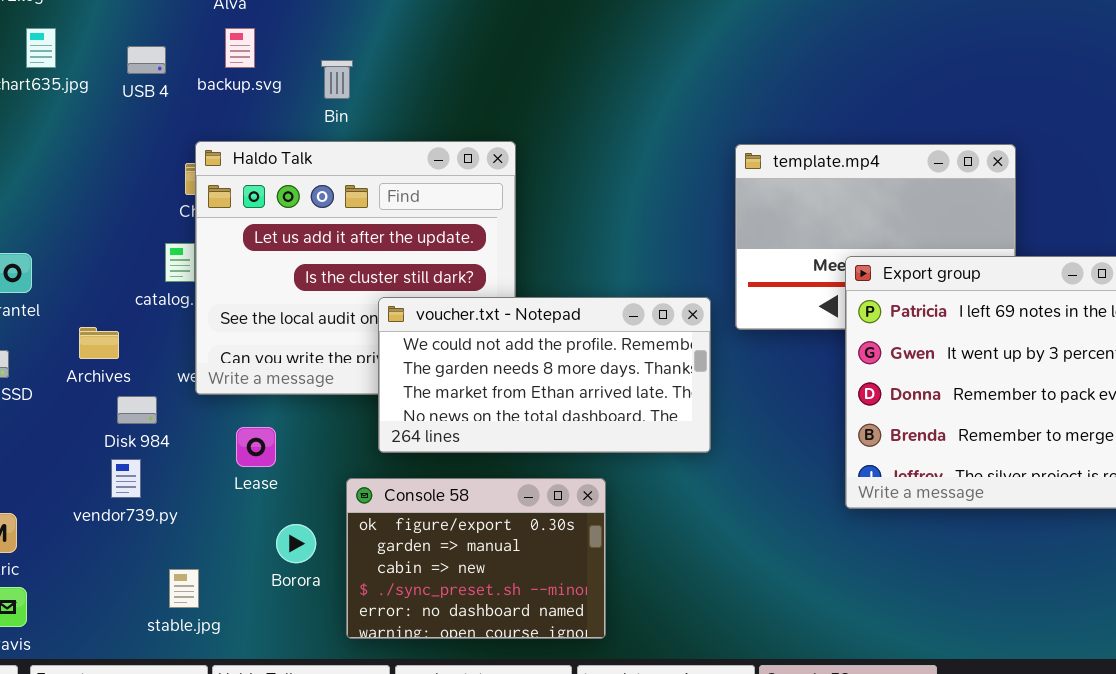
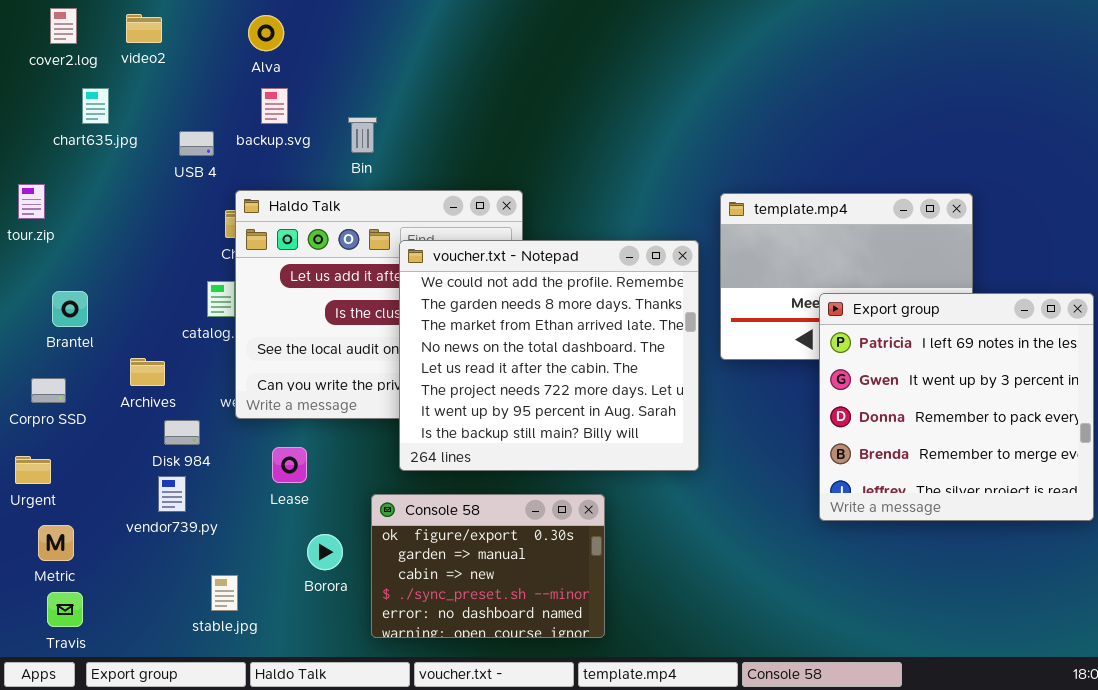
USB 4: [127,46,166,74] -> [179,131,214,156], moved
voucher.txt - Notepad: [378,297,711,453] -> [399,240,699,471], resized

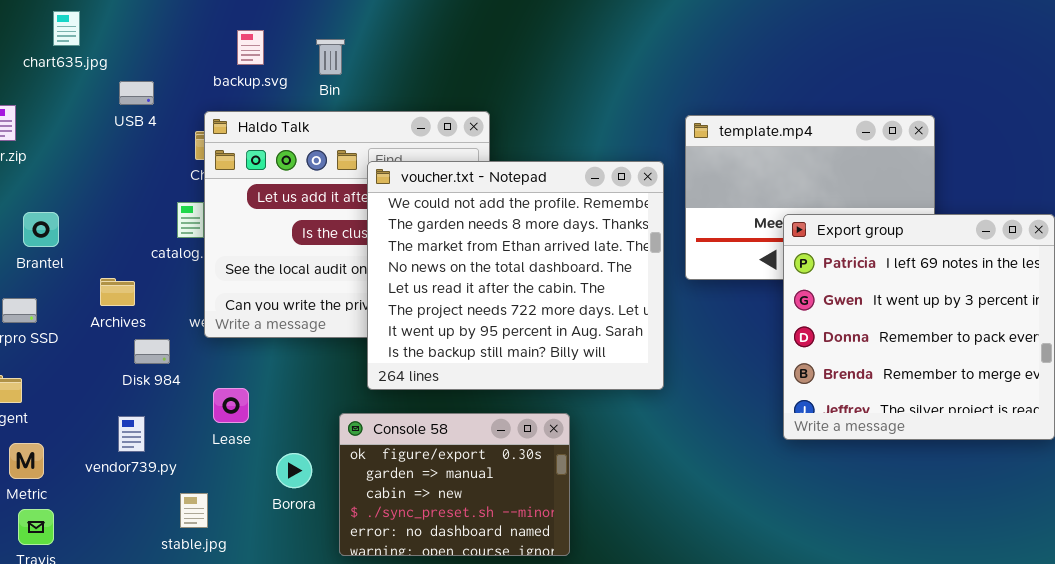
backup.svg: [261,88,288,124] -> [237,30,264,65], moved
USB 4: [179,131,214,156] -> [119,81,154,105], moved
Lease: [272,447,307,483] -> [213,388,249,423], moved
vendor739.py: [158,476,186,512] -> [118,416,145,452], moved

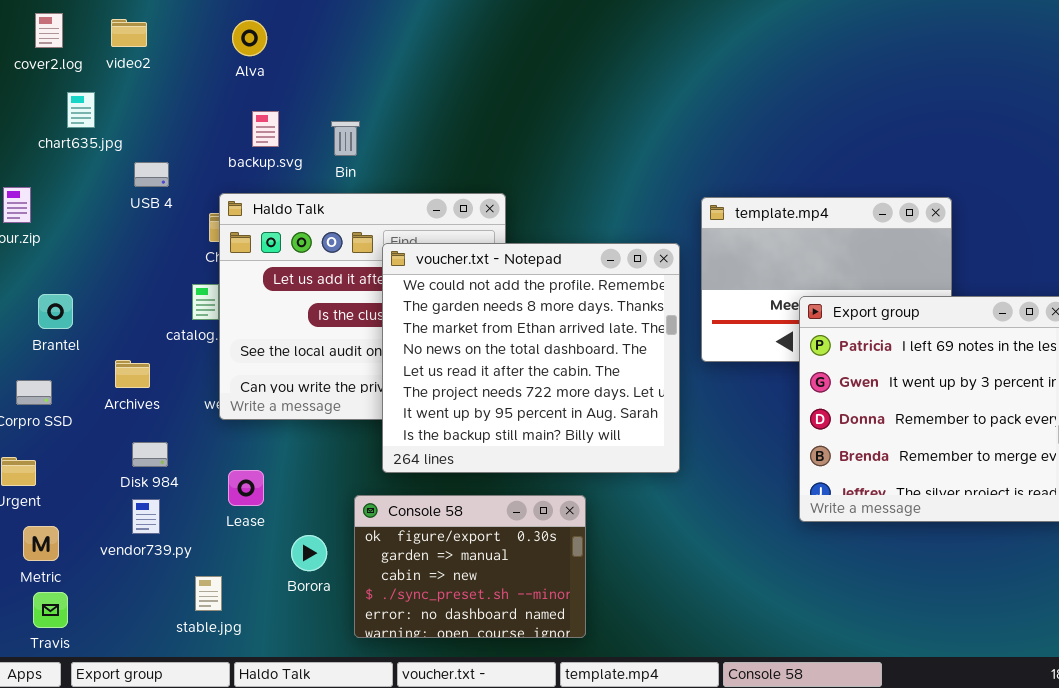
Disk 984: [134,339,170,364] -> [132,442,168,467], moved

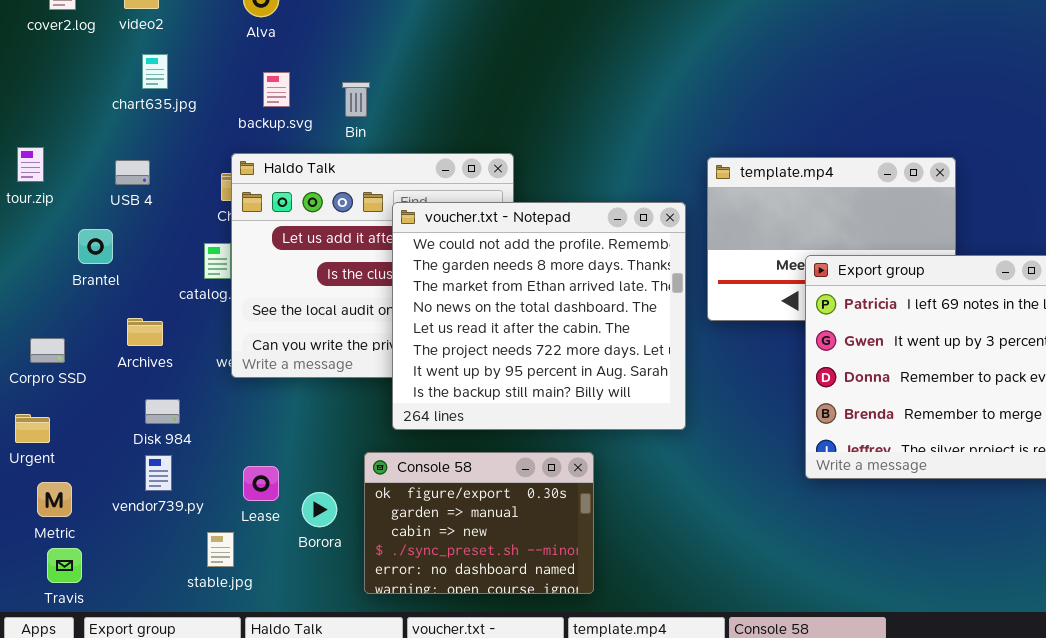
chart635.jpg: [67,92,95,128] -> [142,54,168,89], moved
USB 4: [134,162,169,187] -> [115,160,150,185], moved
Brantel: [38,294,73,329] -> [78,229,113,264], moved
Lease: [228,470,264,506] -> [243,466,279,501], moved

